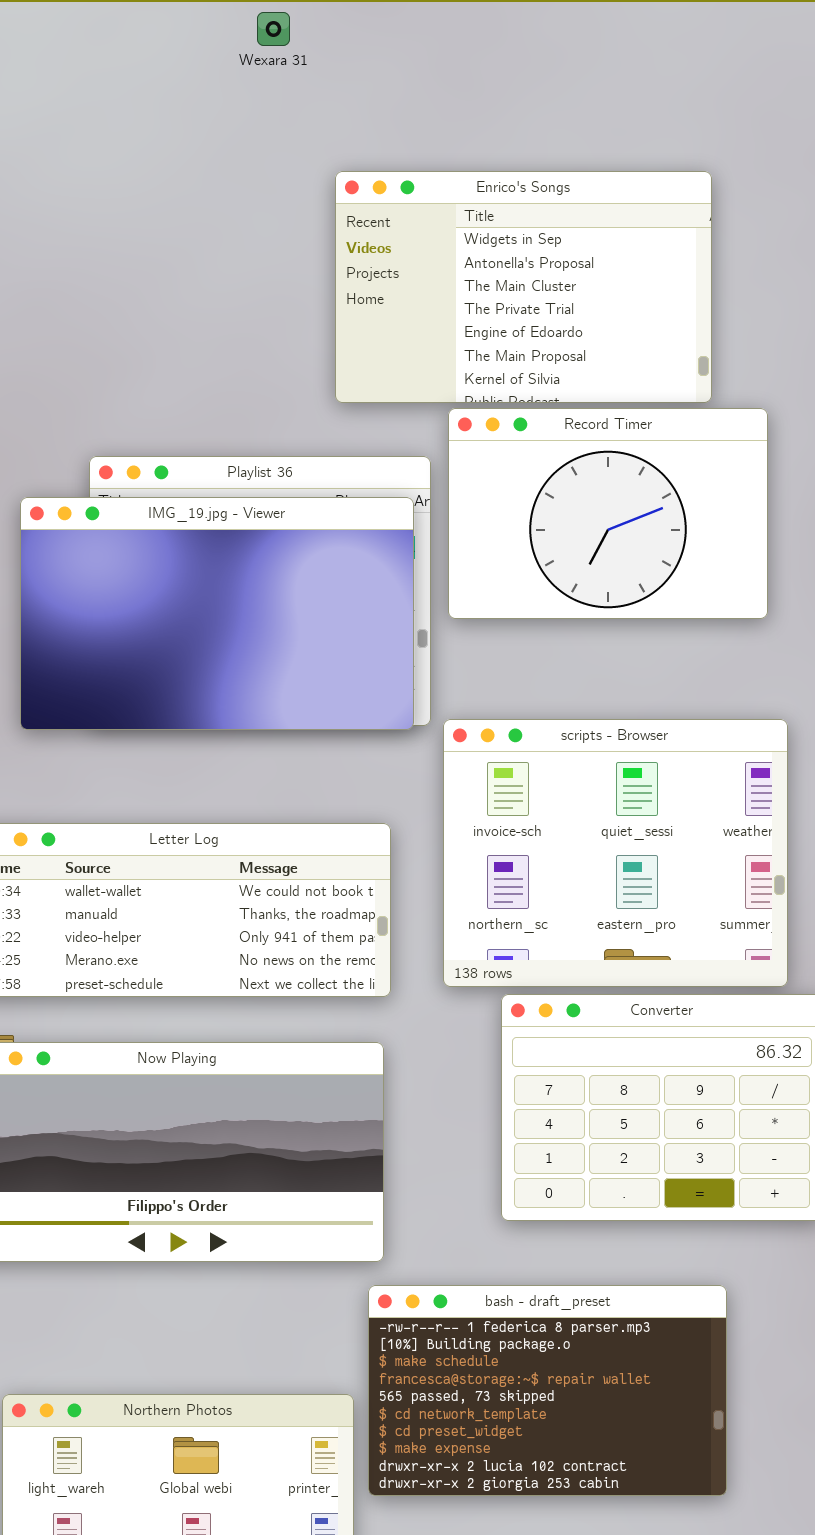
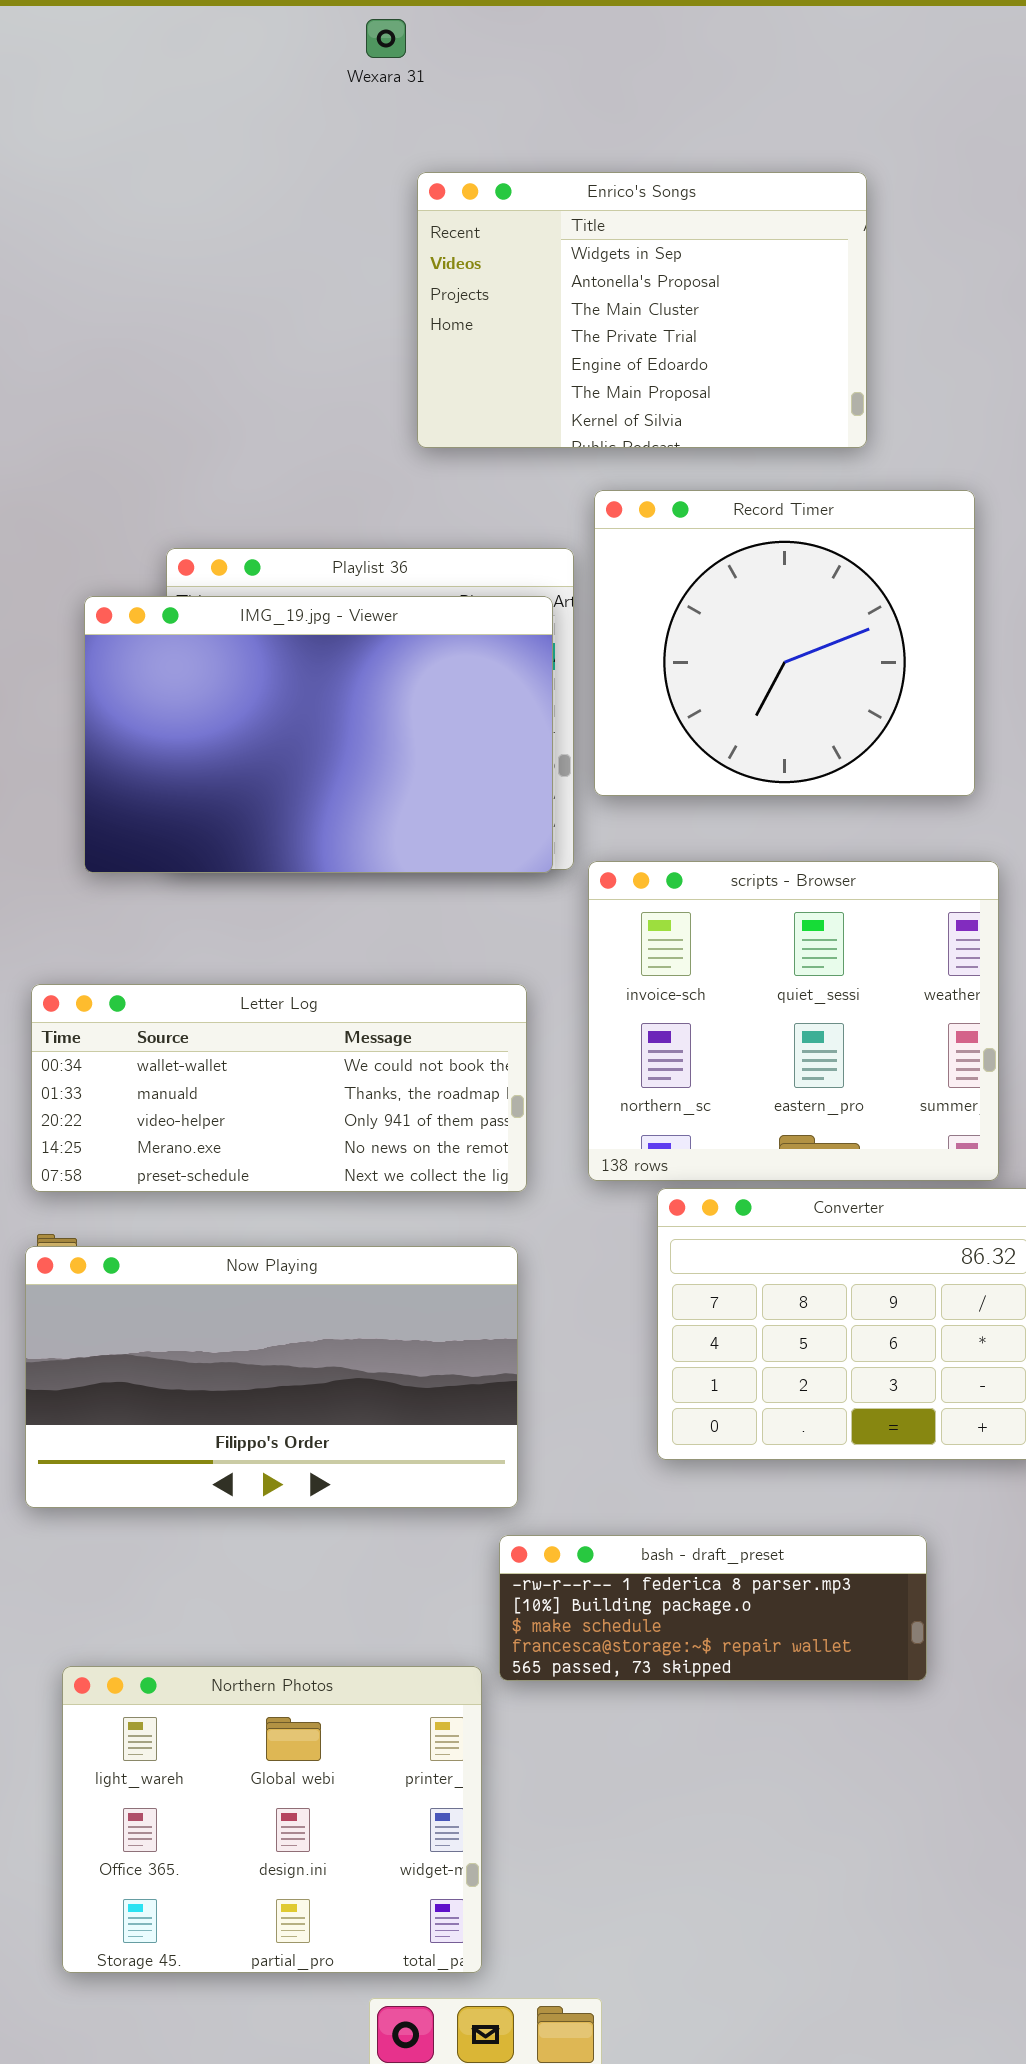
Enrico's Songs: [335,171,712,403] -> [417,172,867,448], moved
Record Timer: [448,408,768,619] -> [594,490,975,796], resized
bash - draft_preset: [368,1285,727,1496] -> [499,1535,927,1681], resized

